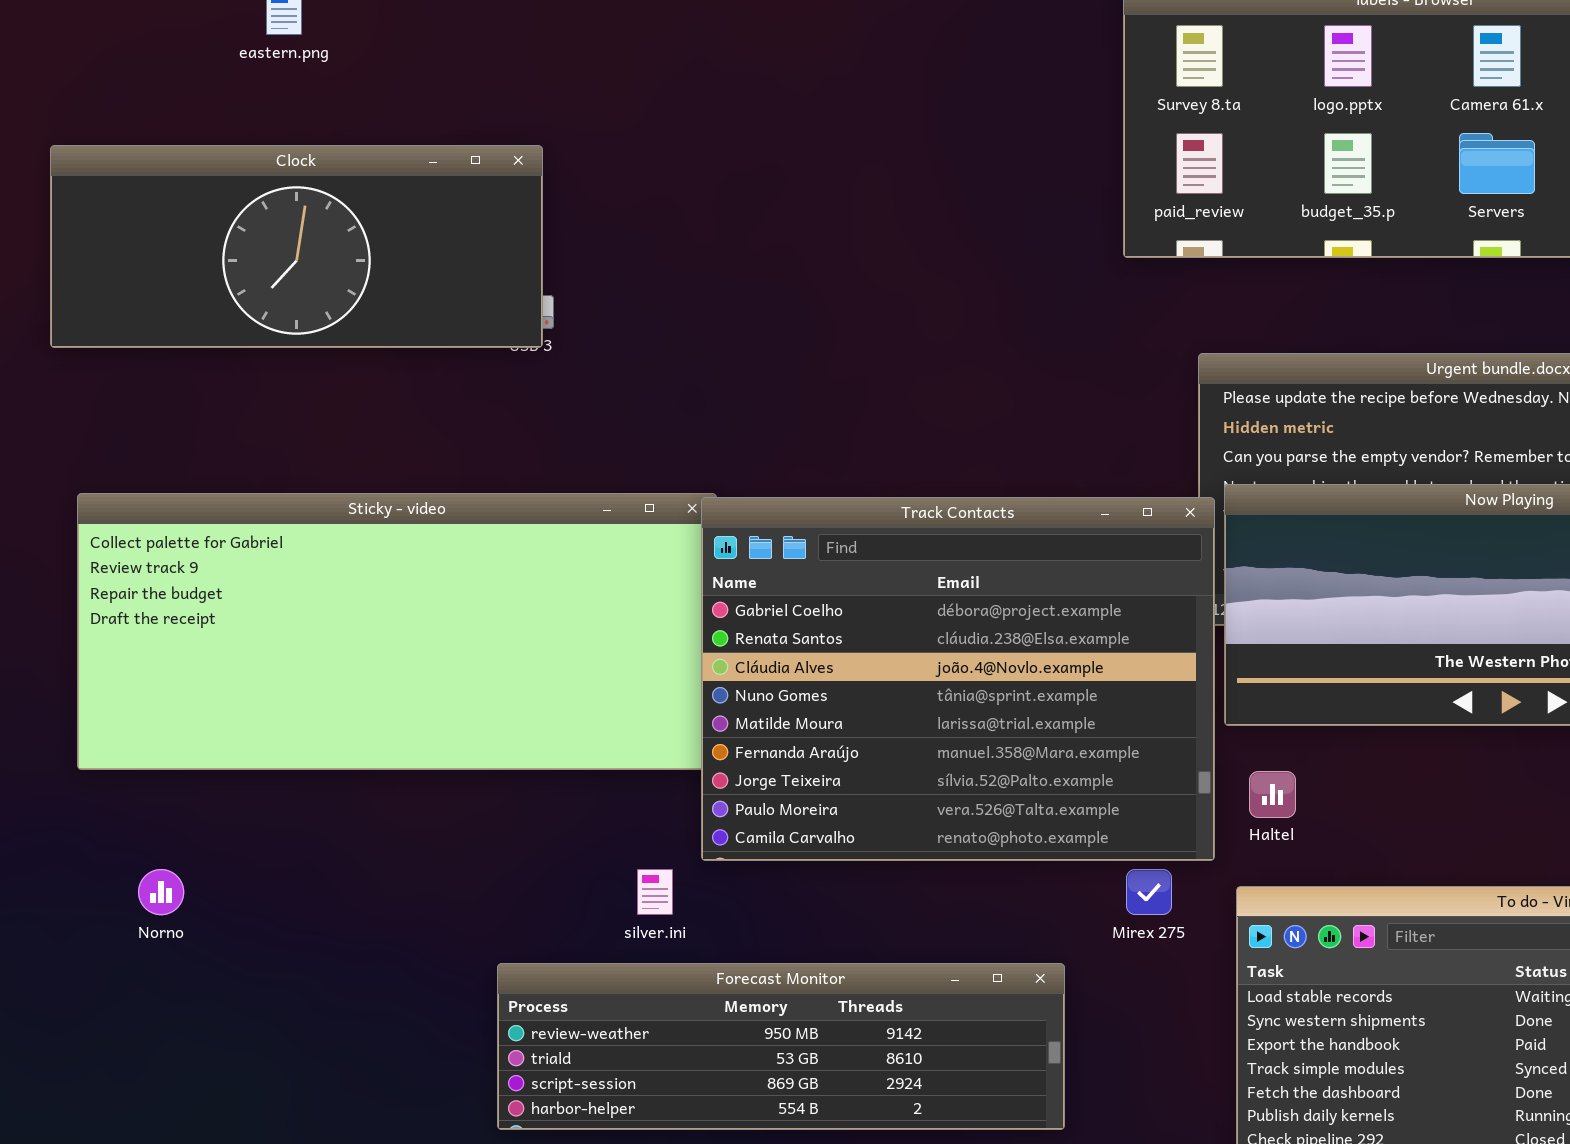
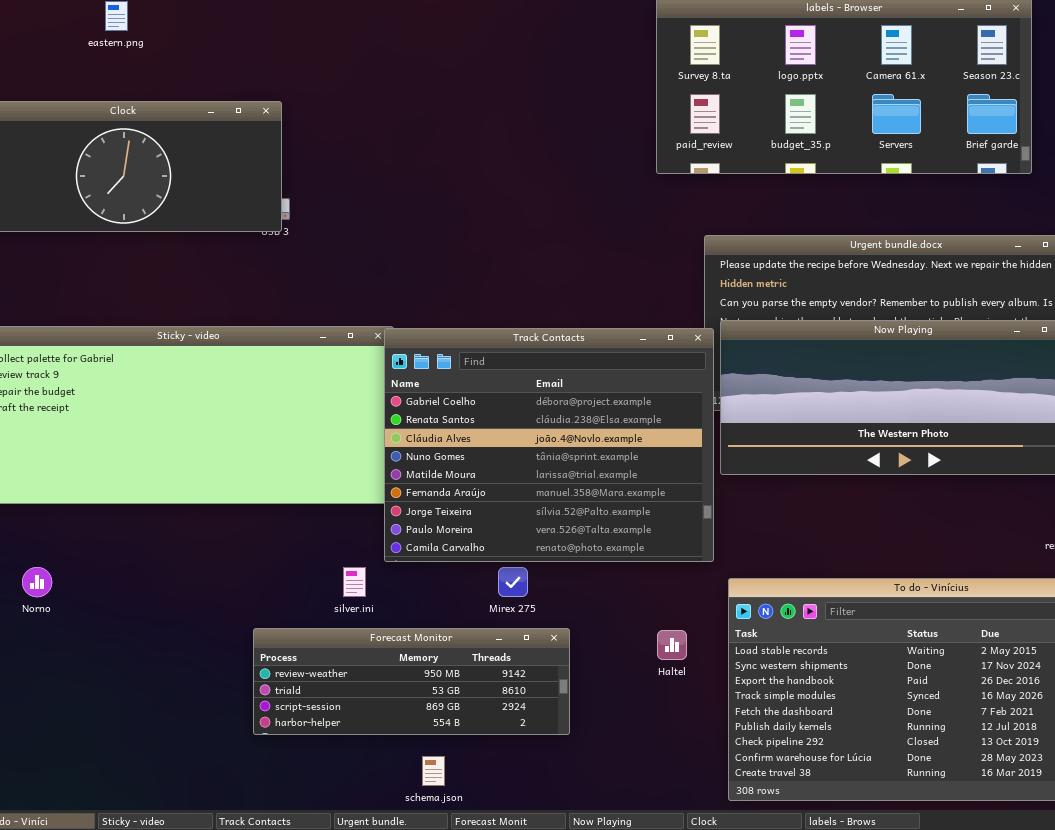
Haltel: [1249,771,1296,818] -> [657,630,687,660], moved
Mirex 275: [1126,869,1172,915] -> [498,567,528,597], moved
Forecast Monitor: [497,963,1065,1130] -> [253,628,570,735], resized

